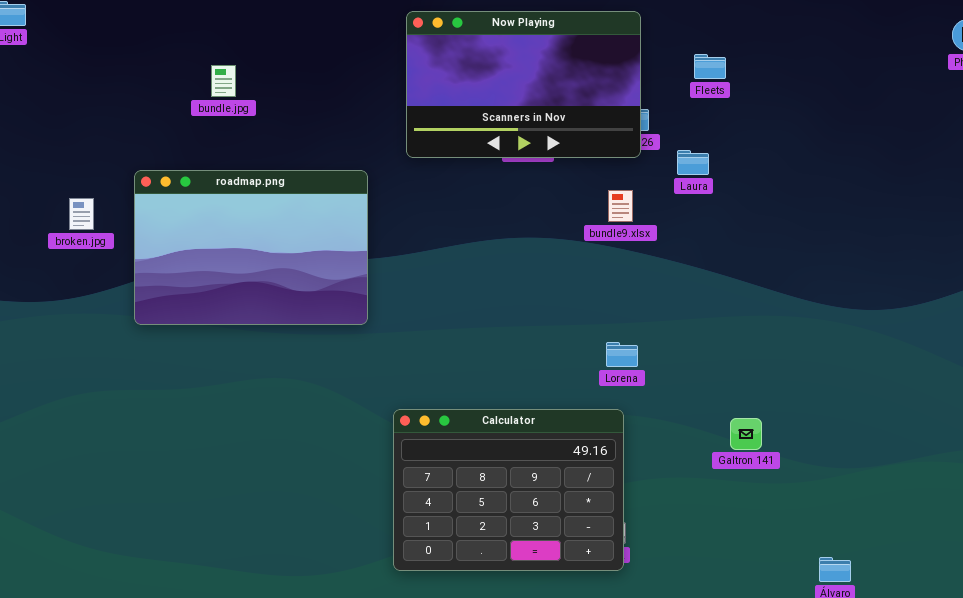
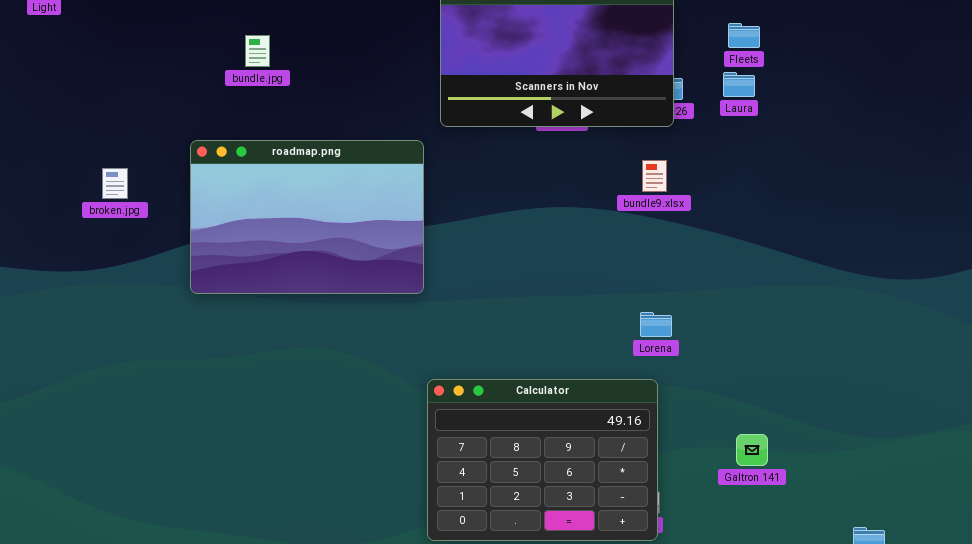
Laura: [677,150,709,175] -> [723,72,755,97], moved
roadmap.png: [134,170,368,325] -> [190,140,424,294], moved
Galtron 141: [730,418,762,450] -> [736,434,768,466], moved

